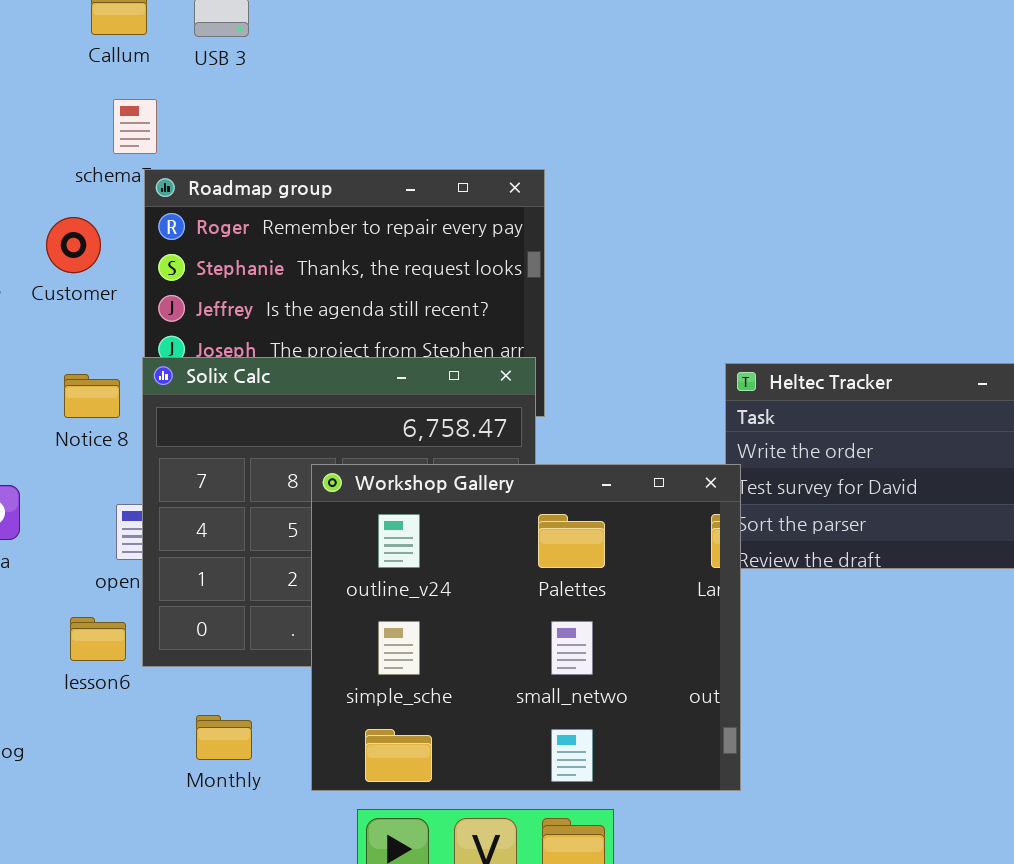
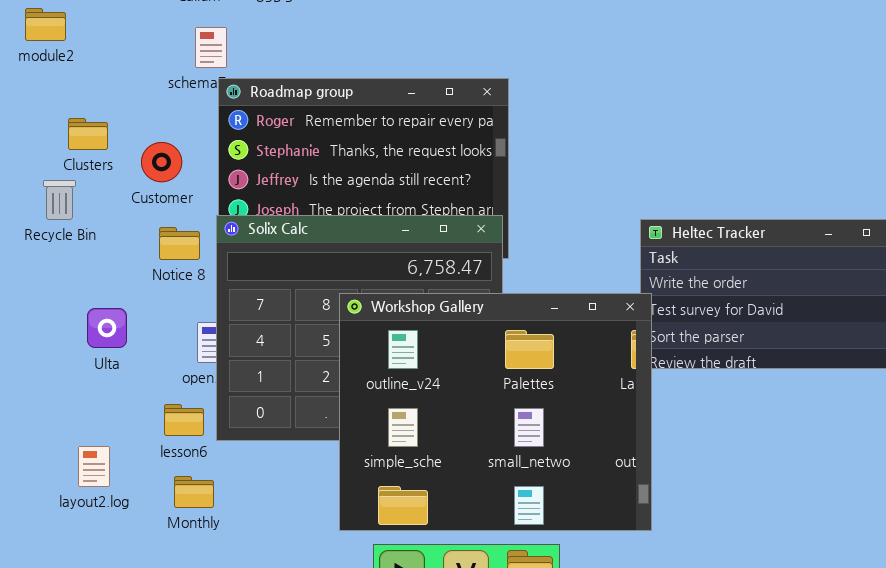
Customer: [46,217,101,273] -> [141,142,182,182], moved
Monthly: [196,715,252,760] -> [174,476,214,508], moved

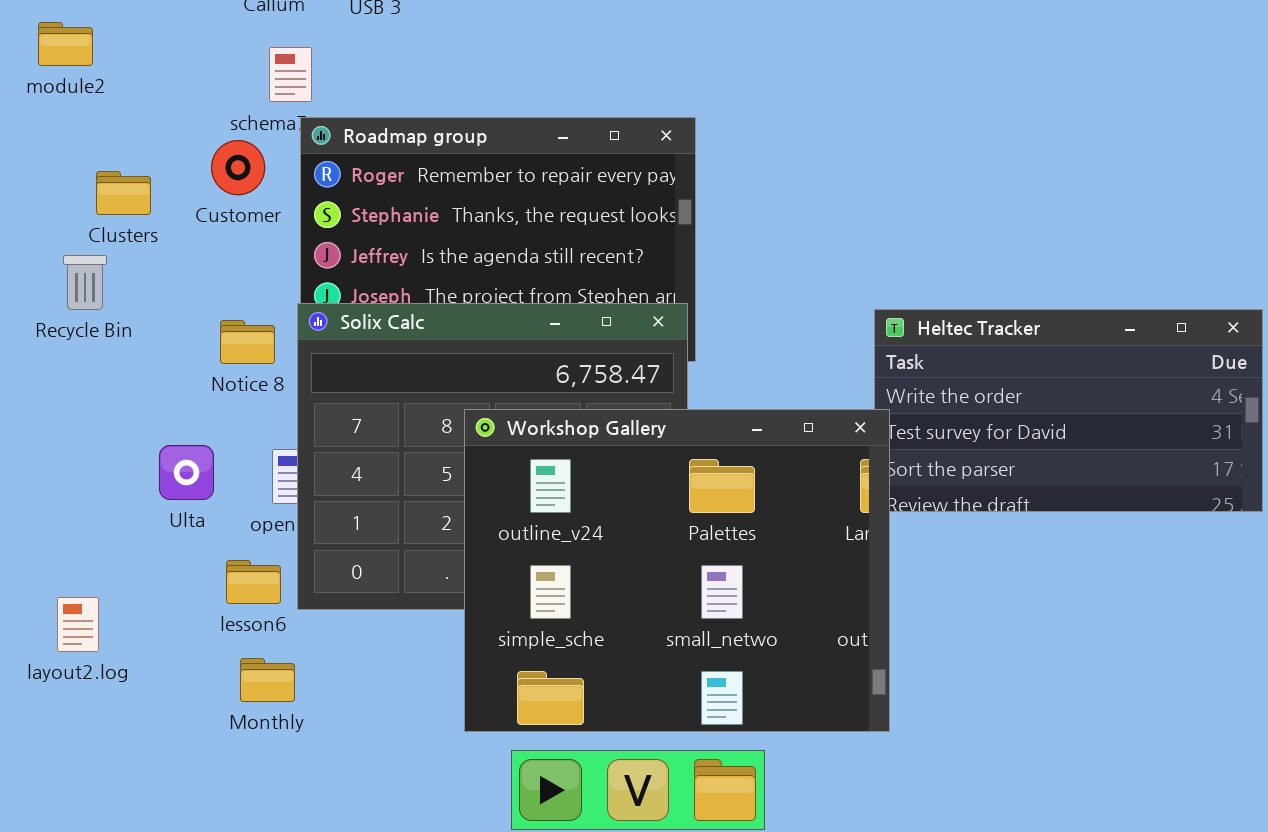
Customer: [141,142,182,182] -> [211,140,265,195], moved
Ulta: [87,308,127,348] -> [159,445,214,500], moved
layout2.log: [78,446,110,487] -> [57,597,99,652], moved

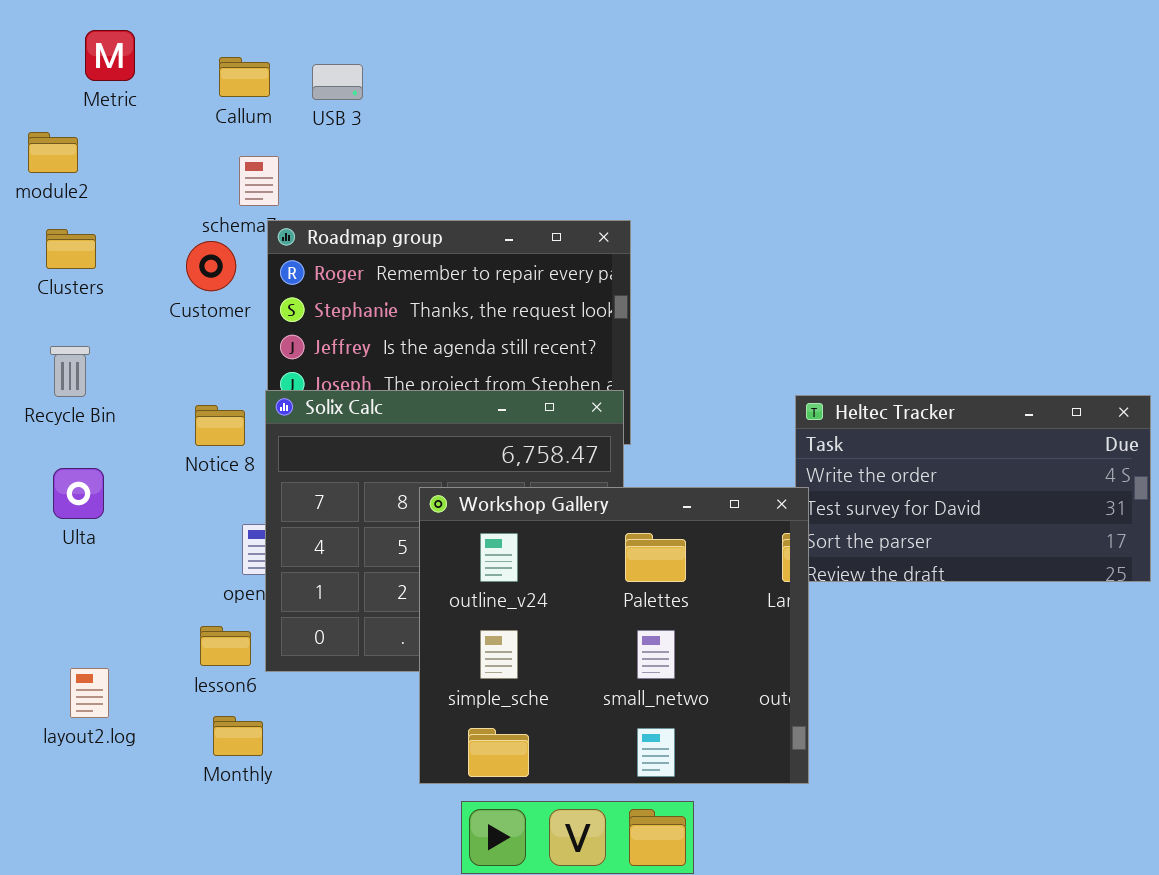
Clusters: [96,171,151,215] -> [46,229,96,269], moved
Ulta: [159,445,214,500] -> [53,468,104,519], moved
layout2.log: [57,597,99,652] -> [70,668,109,718], moved

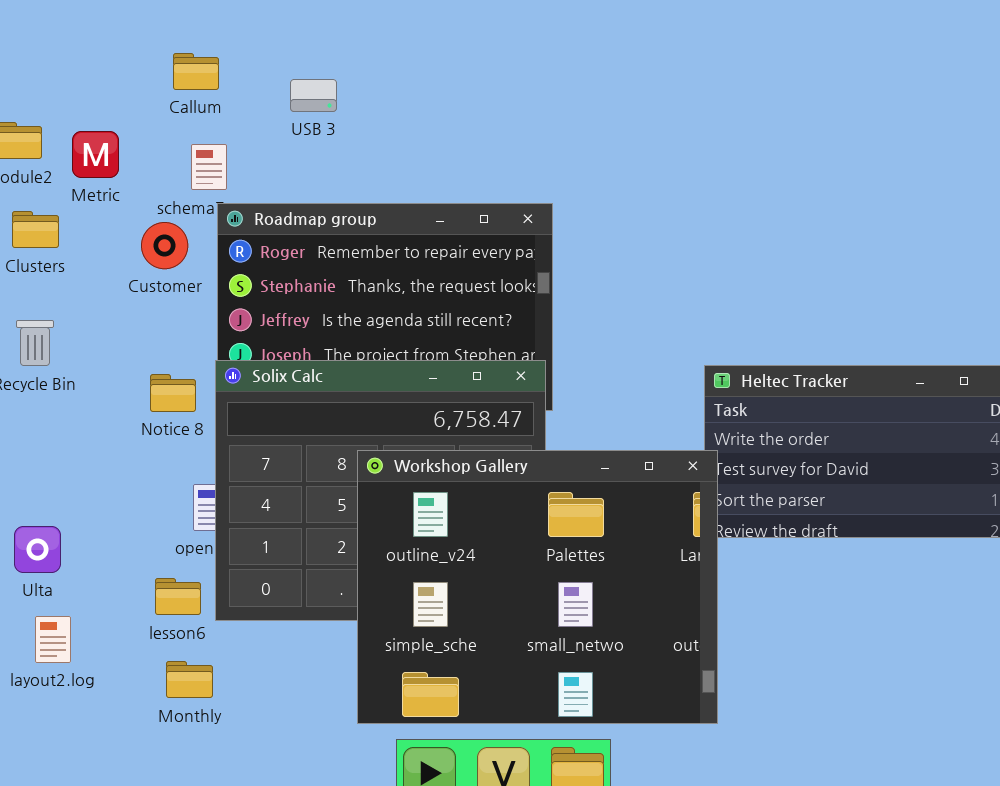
Metric: [85,30,135,81] -> [72,131,119,178], moved
USB 3: [312,64,363,100] -> [290,79,337,112], moved
Ulta: [53,468,104,519] -> [14,526,61,573], moved

